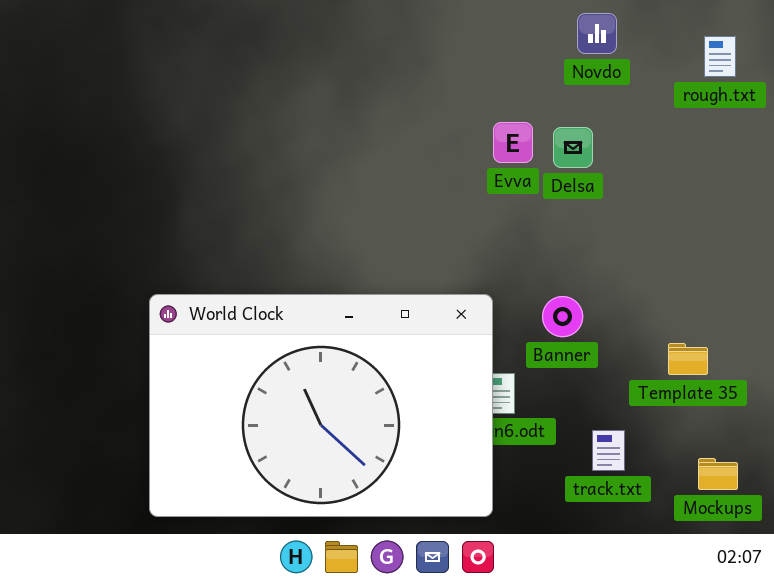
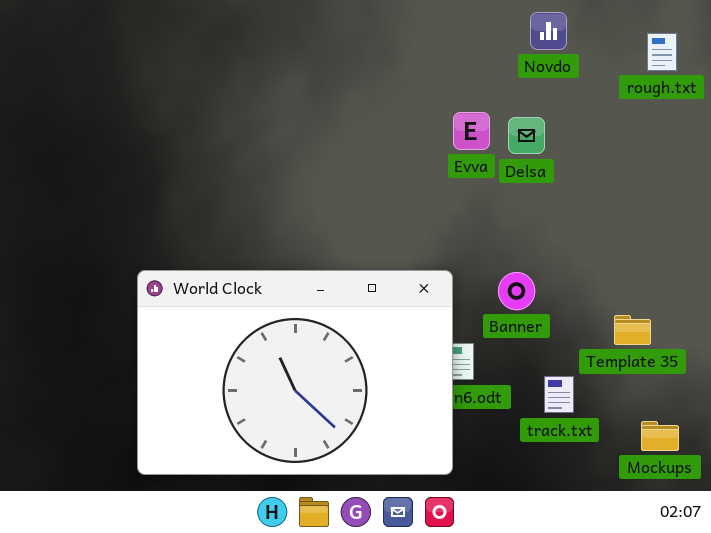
track.txt: [592,430,625,471] -> [544,376,574,413], moved

